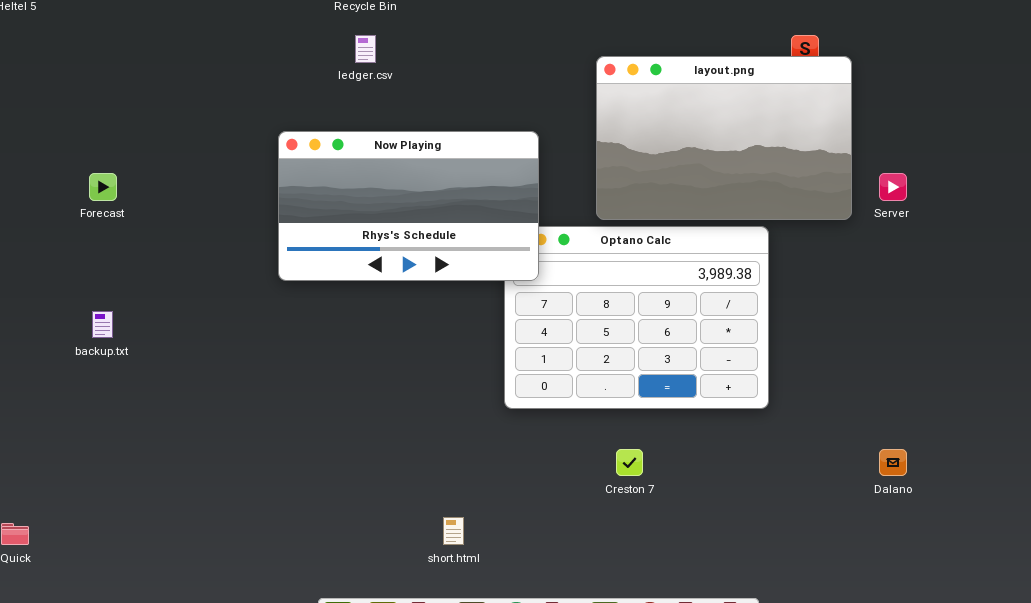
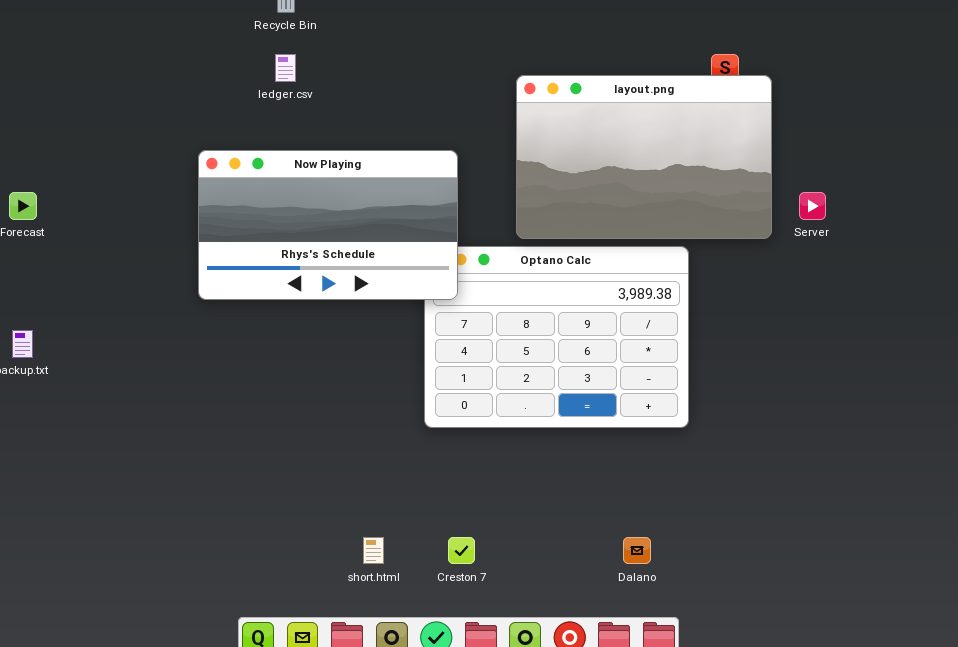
Creston 7: [616,449,643,476] -> [448,537,475,564], moved
Dalano: [879,449,907,476] -> [623,537,651,564], moved

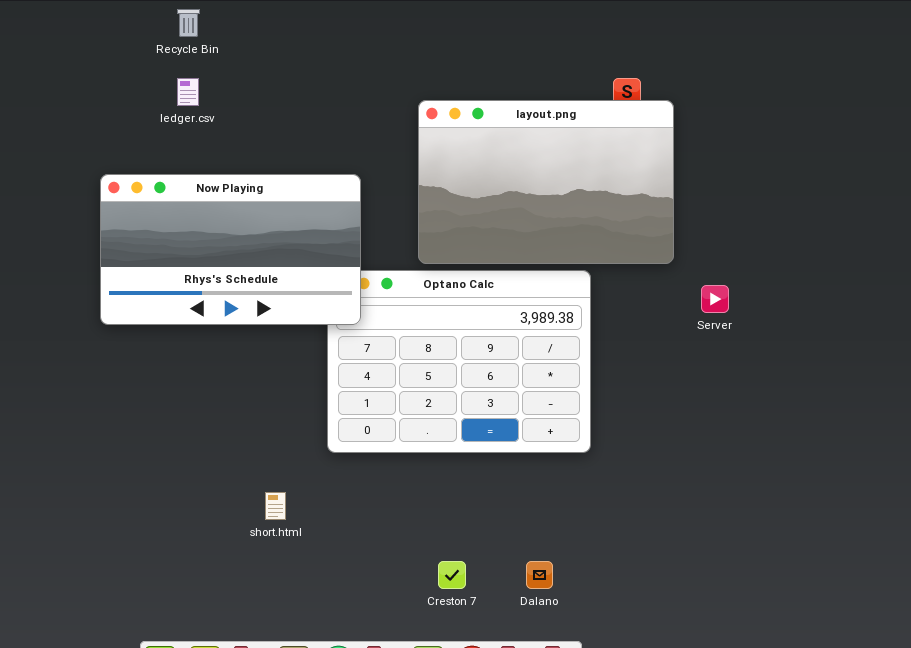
Server: [799,192,826,220] -> [701,285,729,313], moved
short.html: [363,537,384,564] -> [265,492,286,520], moved
Creston 7: [448,537,475,564] -> [438,561,466,589], moved

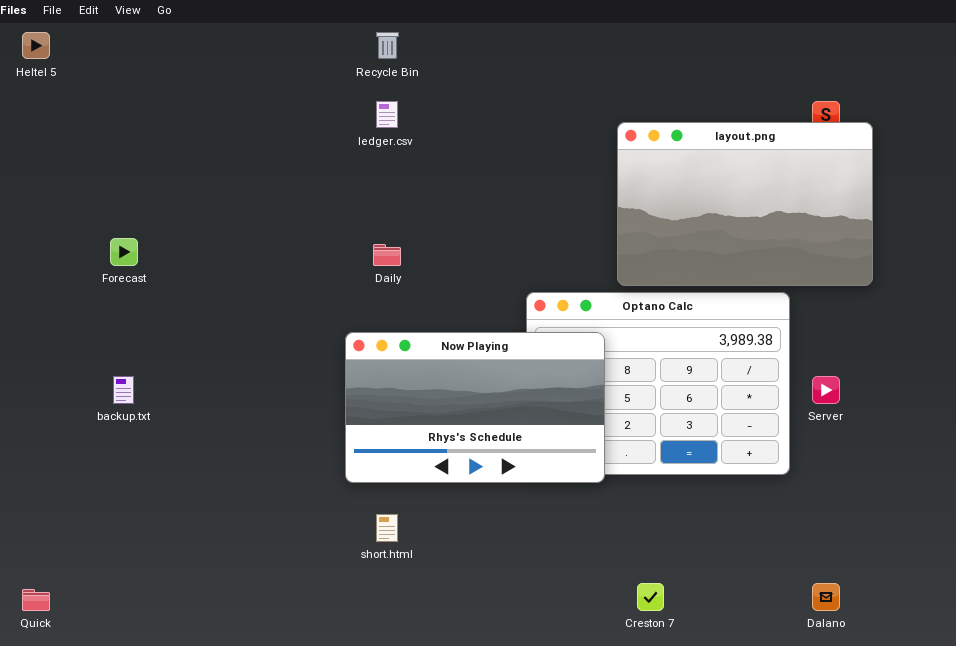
Now Playing: [100,174,361,325] -> [345,332,605,483], moved
Server: [701,285,729,313] -> [812,376,840,404], moved
short.html: [265,492,286,520] -> [376,514,398,542], moved
Dalano: [526,561,553,589] -> [812,583,840,611], moved

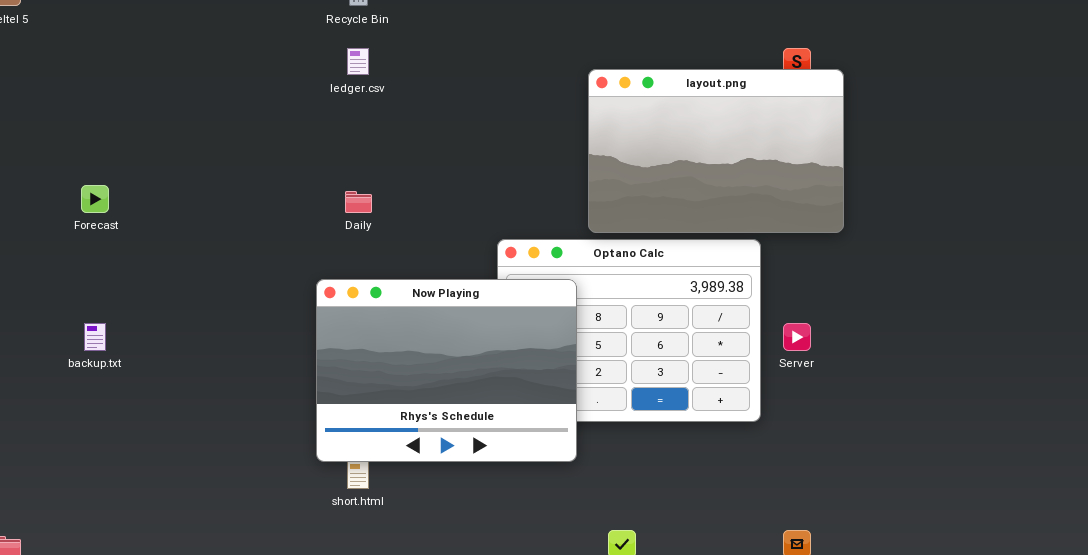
Now Playing: [345,332,605,483] -> [316,279,577,462], resized

